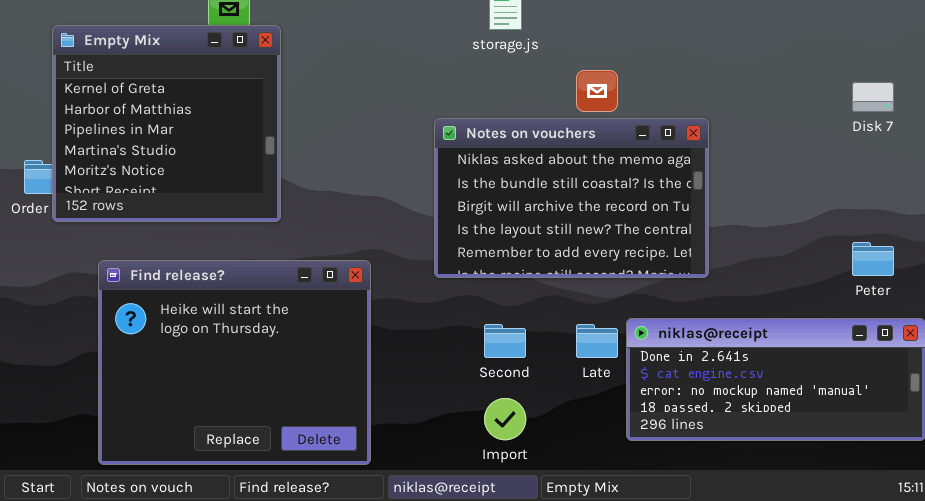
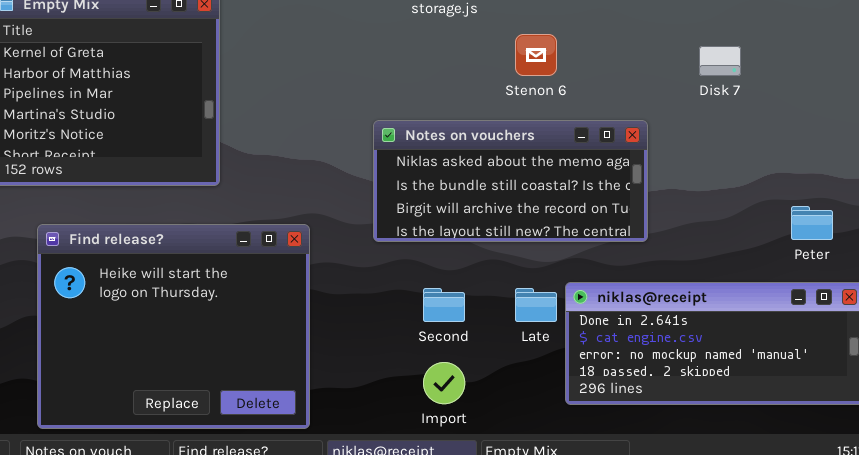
Disk 7: [852,82,894,112] -> [699,46,741,76], moved
Notes on vouchers: [434,118,709,278] -> [373,120,648,242], resized

